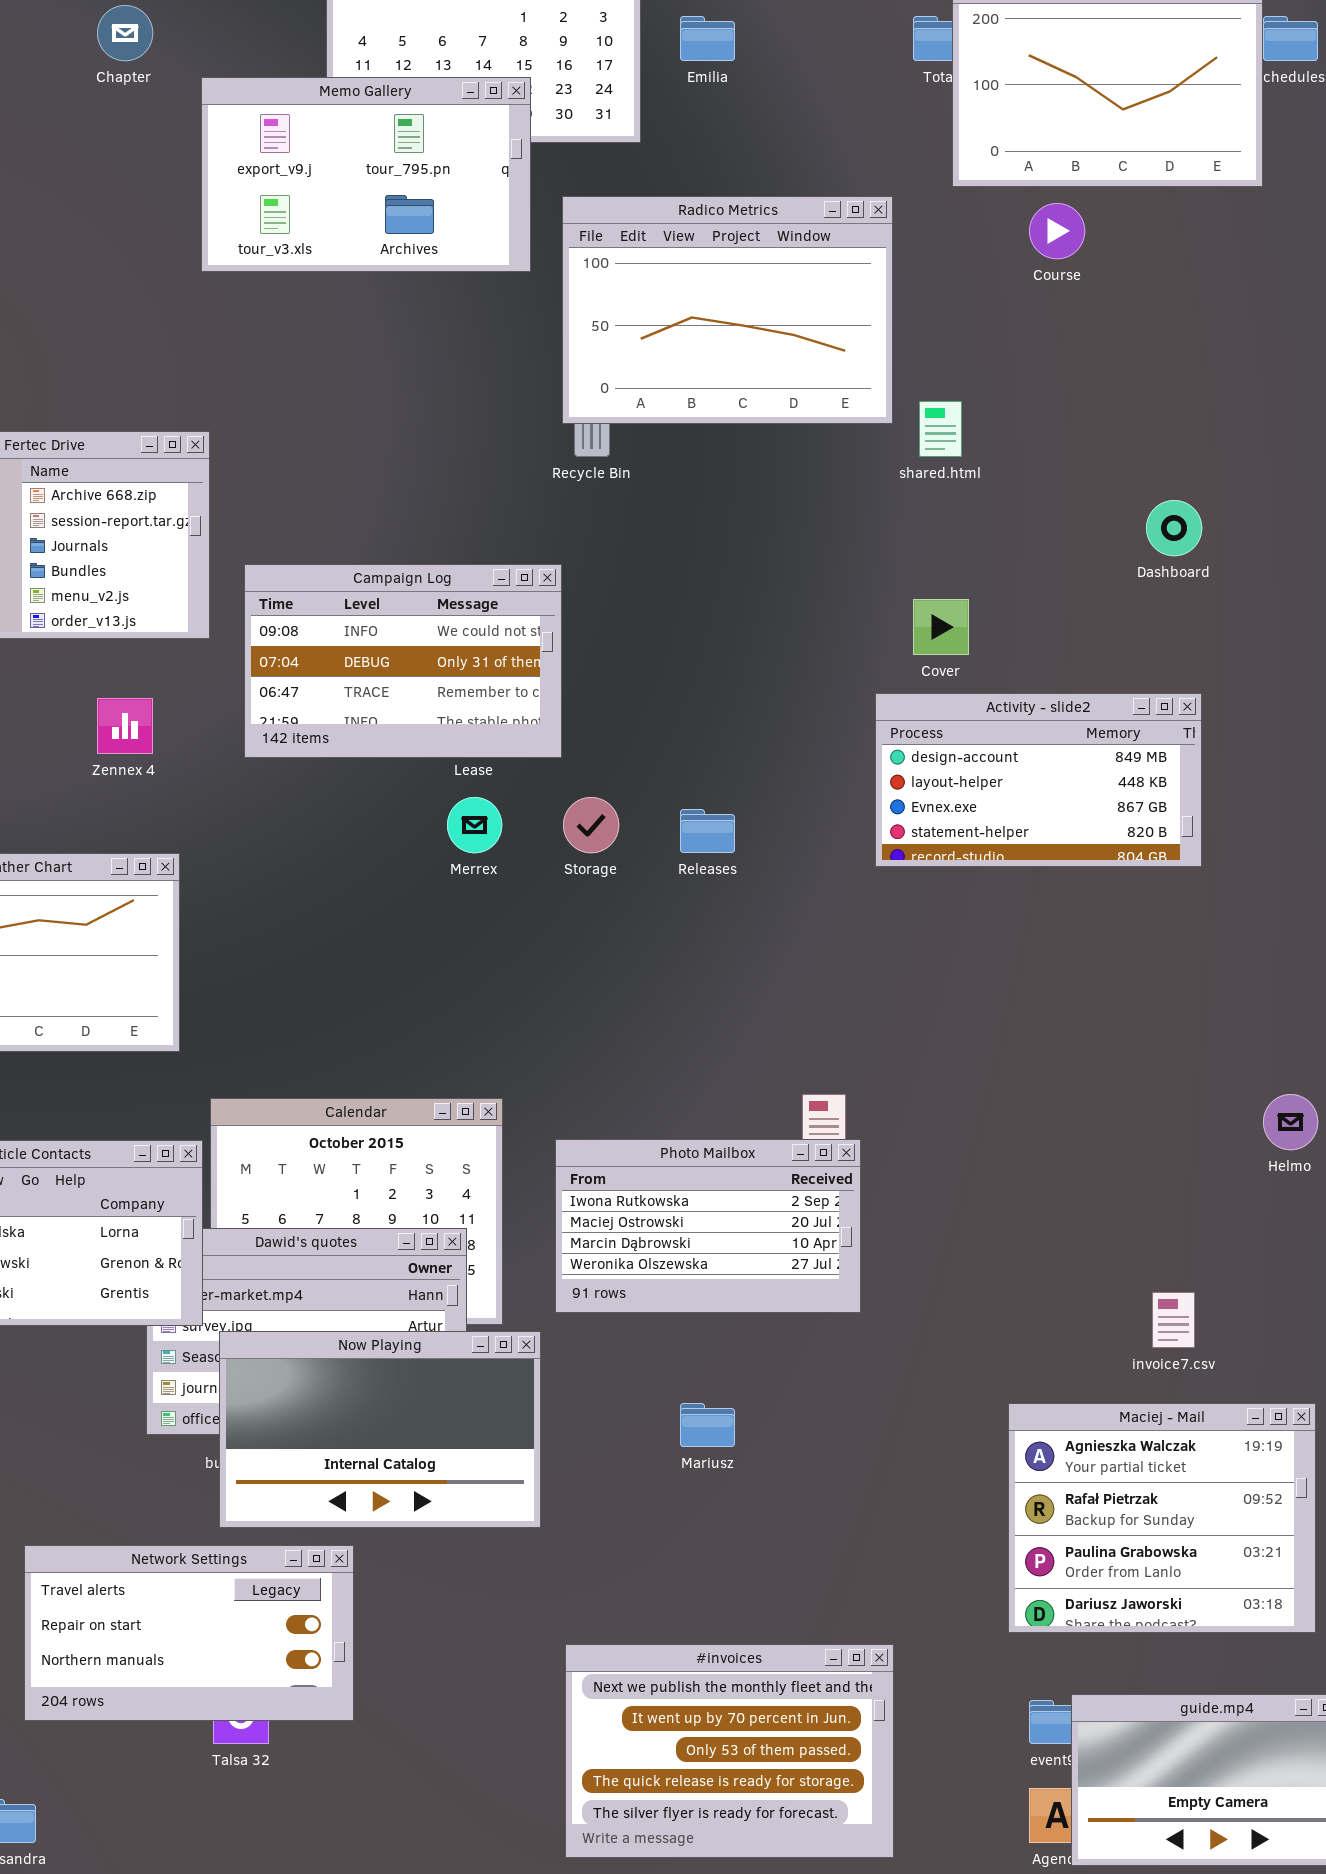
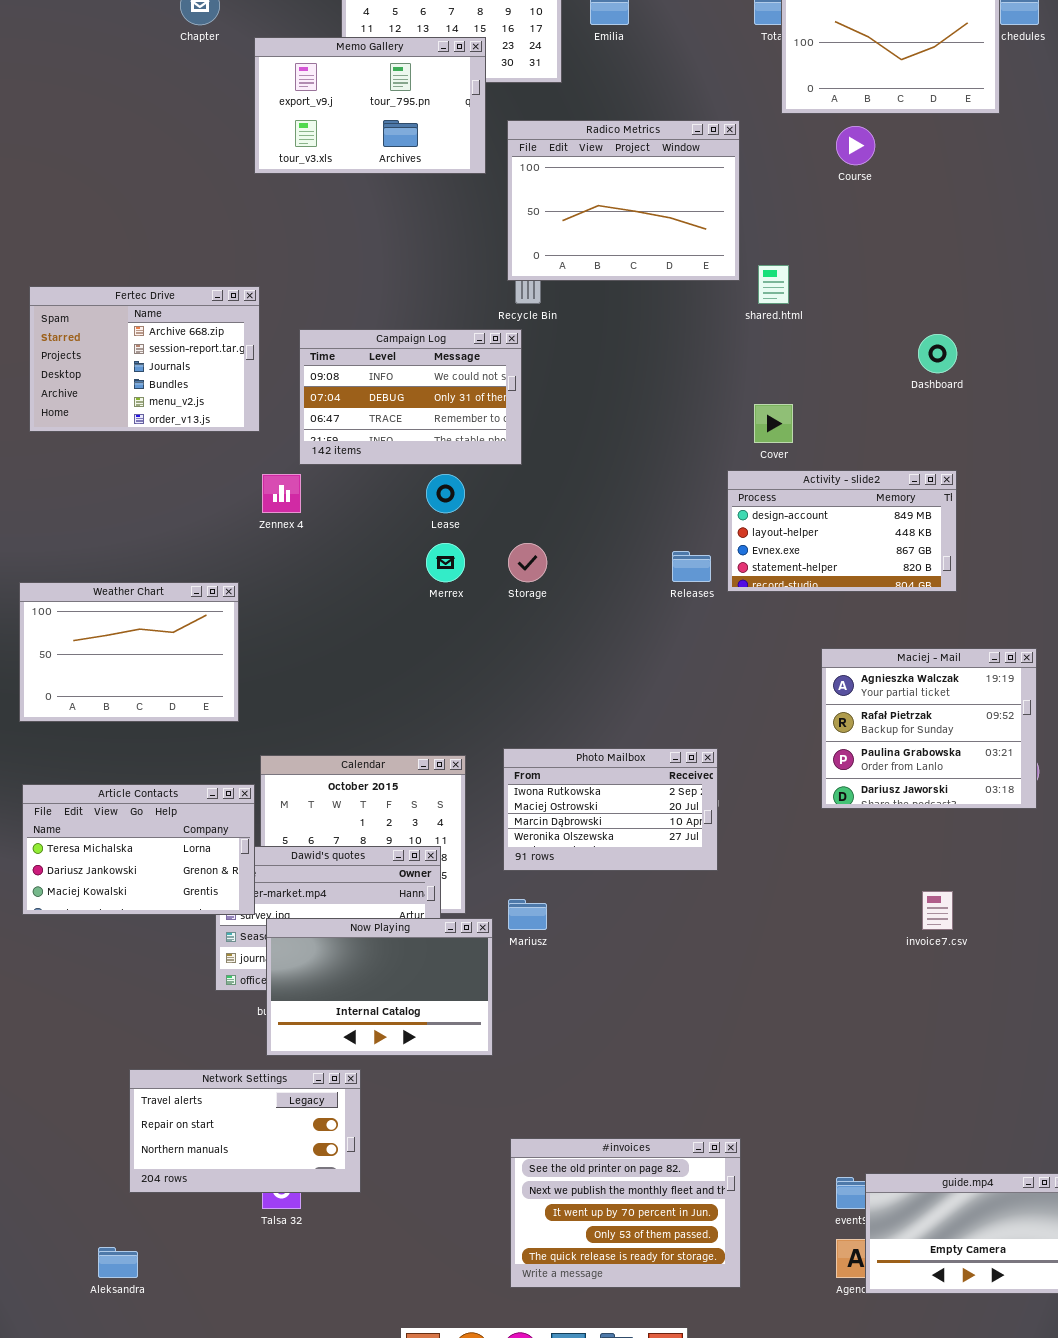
Campaign Log: [244,564,562,758] -> [299,329,522,465], moved
Zennex 4: [97,698,153,754] -> [262,474,301,513], moved
Releases: [680,809,735,853] -> [672,551,711,582], moved
Photo Mailbox: [555,1139,861,1313] -> [503,748,718,871], moved
Mariusz: [680,1403,735,1447] -> [508,899,547,930], moved
Maciej - Mail: [1008,1403,1316,1633] -> [821,648,1037,809], moved
#invoices: [565,1644,894,1858] -> [510,1138,741,1288], scrolled up 1 row

